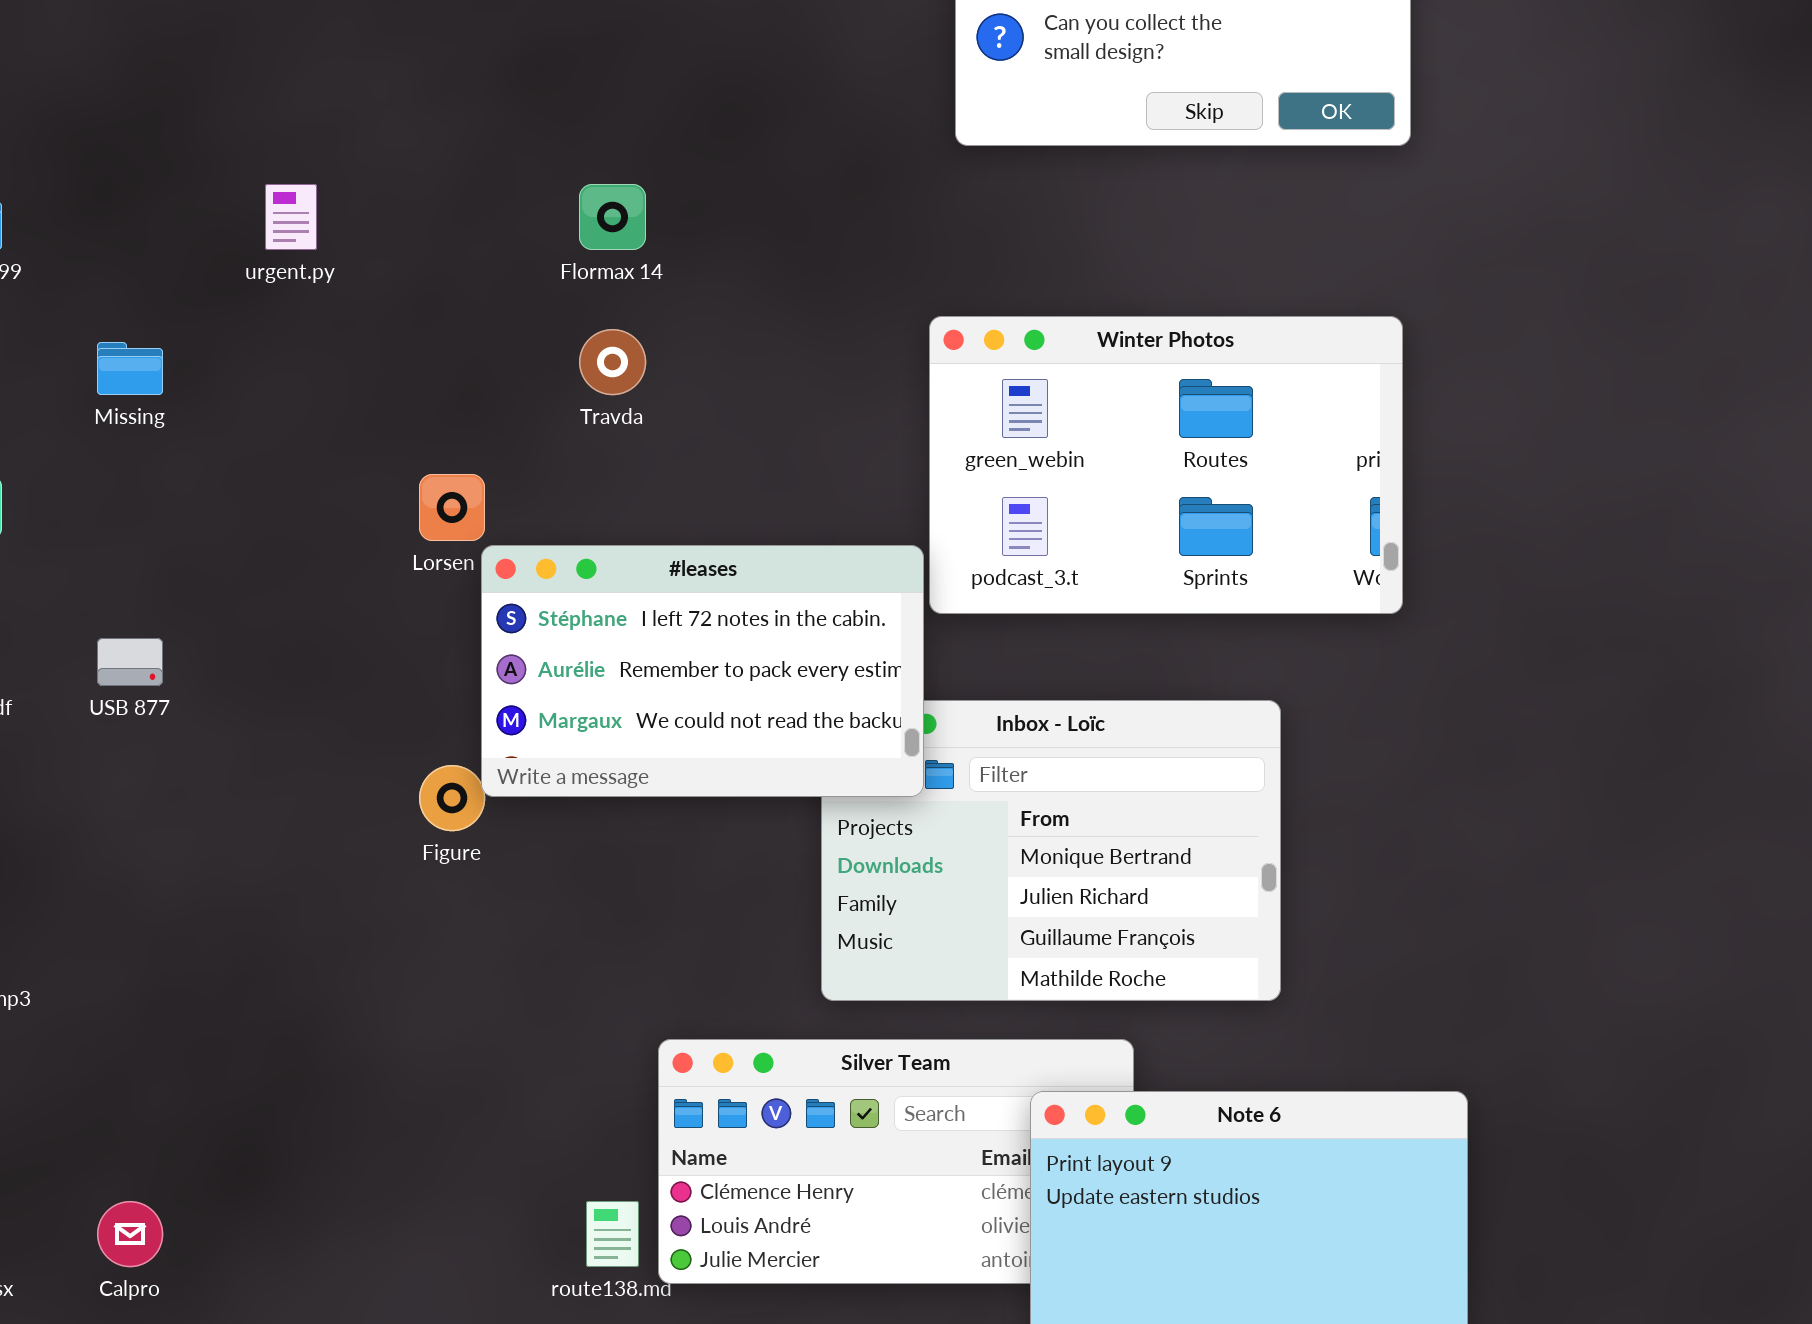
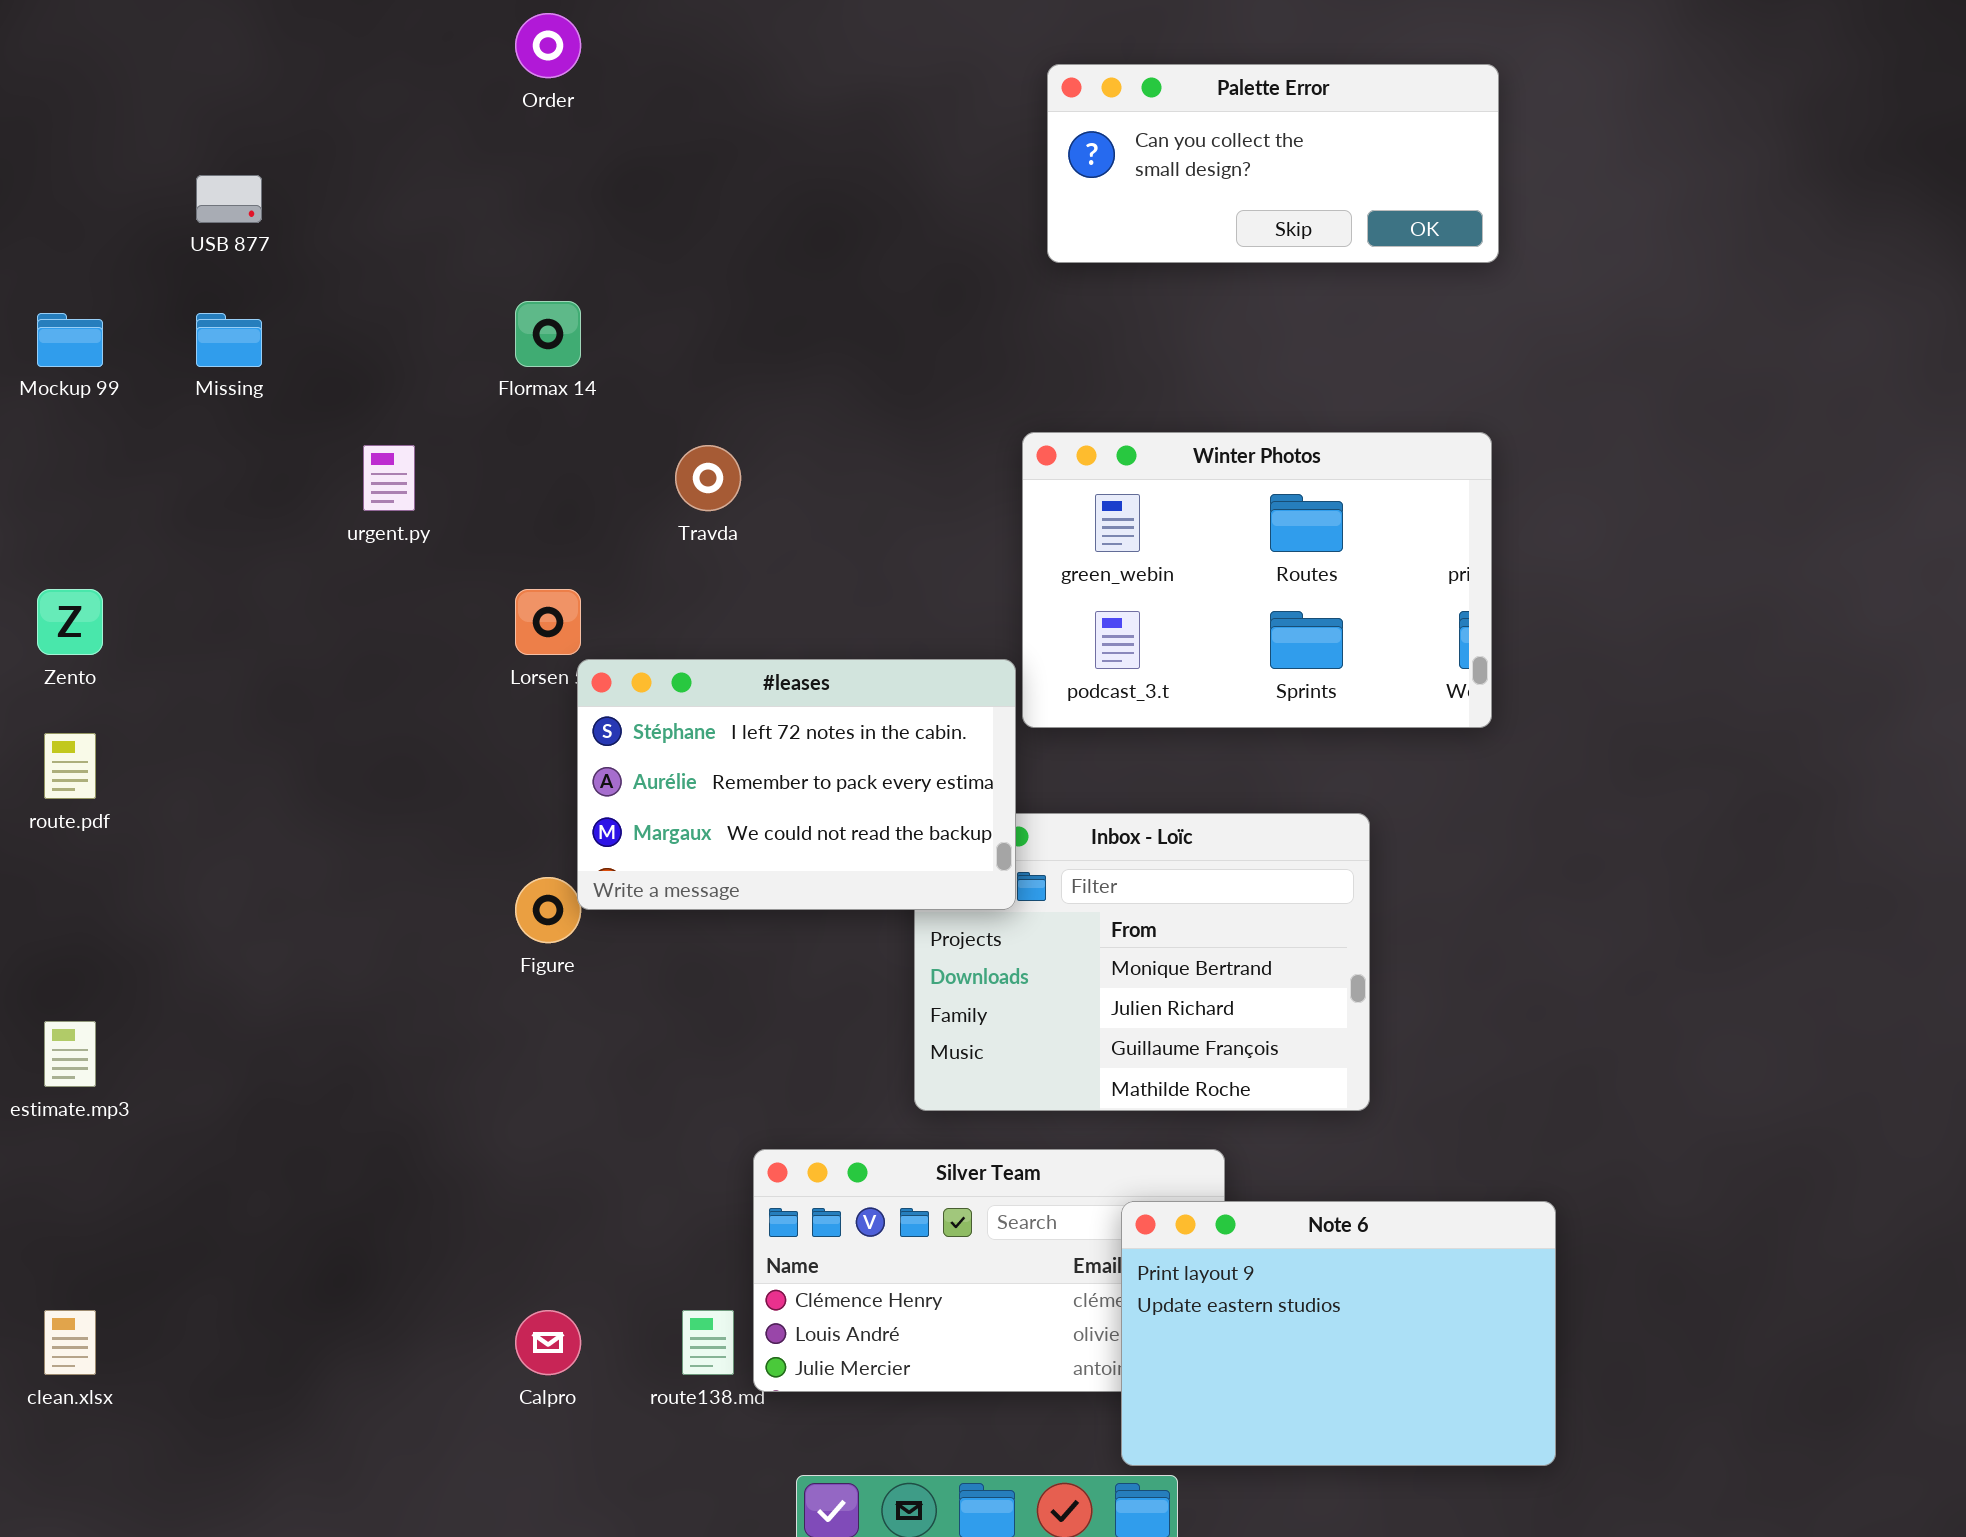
urgent.py: [265,184,317,250] -> [363,445,415,511], moved
Flormax 14: [579,184,646,250] -> [515,301,581,367], moved
Missing: [97,342,163,395] -> [196,313,262,367], moved
USB 877: [97,638,163,686] -> [196,175,262,223], moved
Calpro: [97,1201,163,1267] -> [515,1310,581,1375], moved

